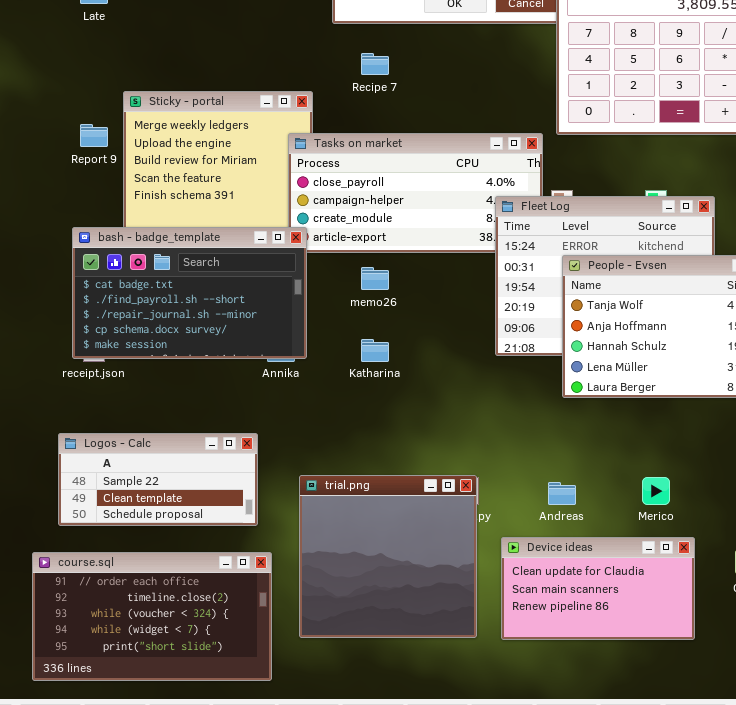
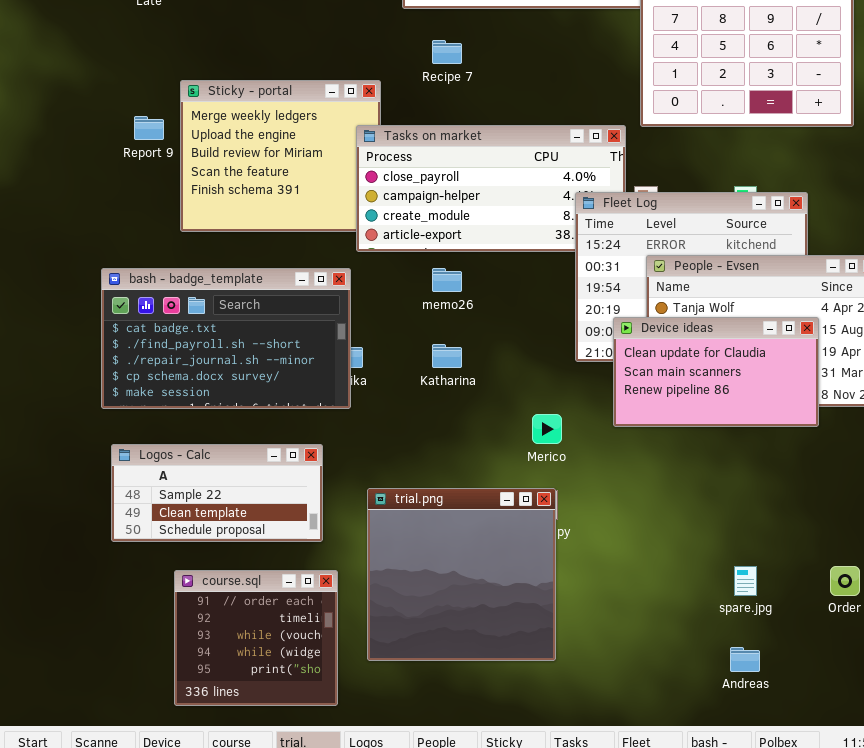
bash - badge_template: [72,227,307,359] -> [101,268,351,409], moved
Merico: [642,477,670,505] -> [532,414,562,444], moved
Andreas: [548,482,576,505] -> [730,647,760,672], moved
Device ideas: [501,537,695,640] -> [613,317,819,427], moved
course.sql: [32,552,272,681] -> [174,570,338,706], resized

